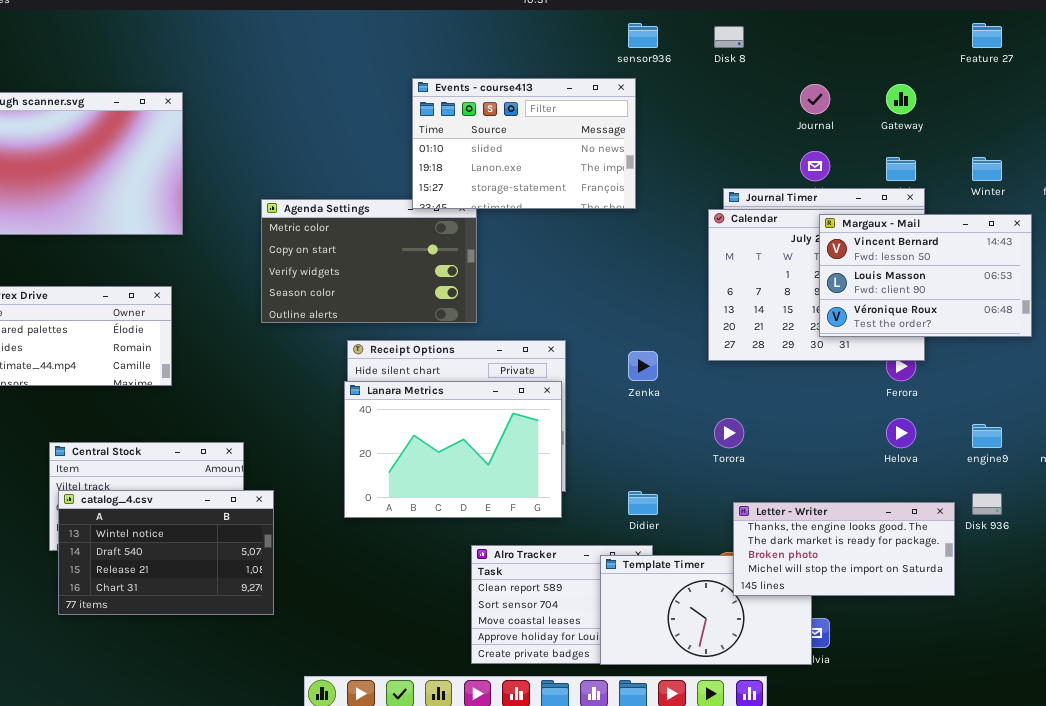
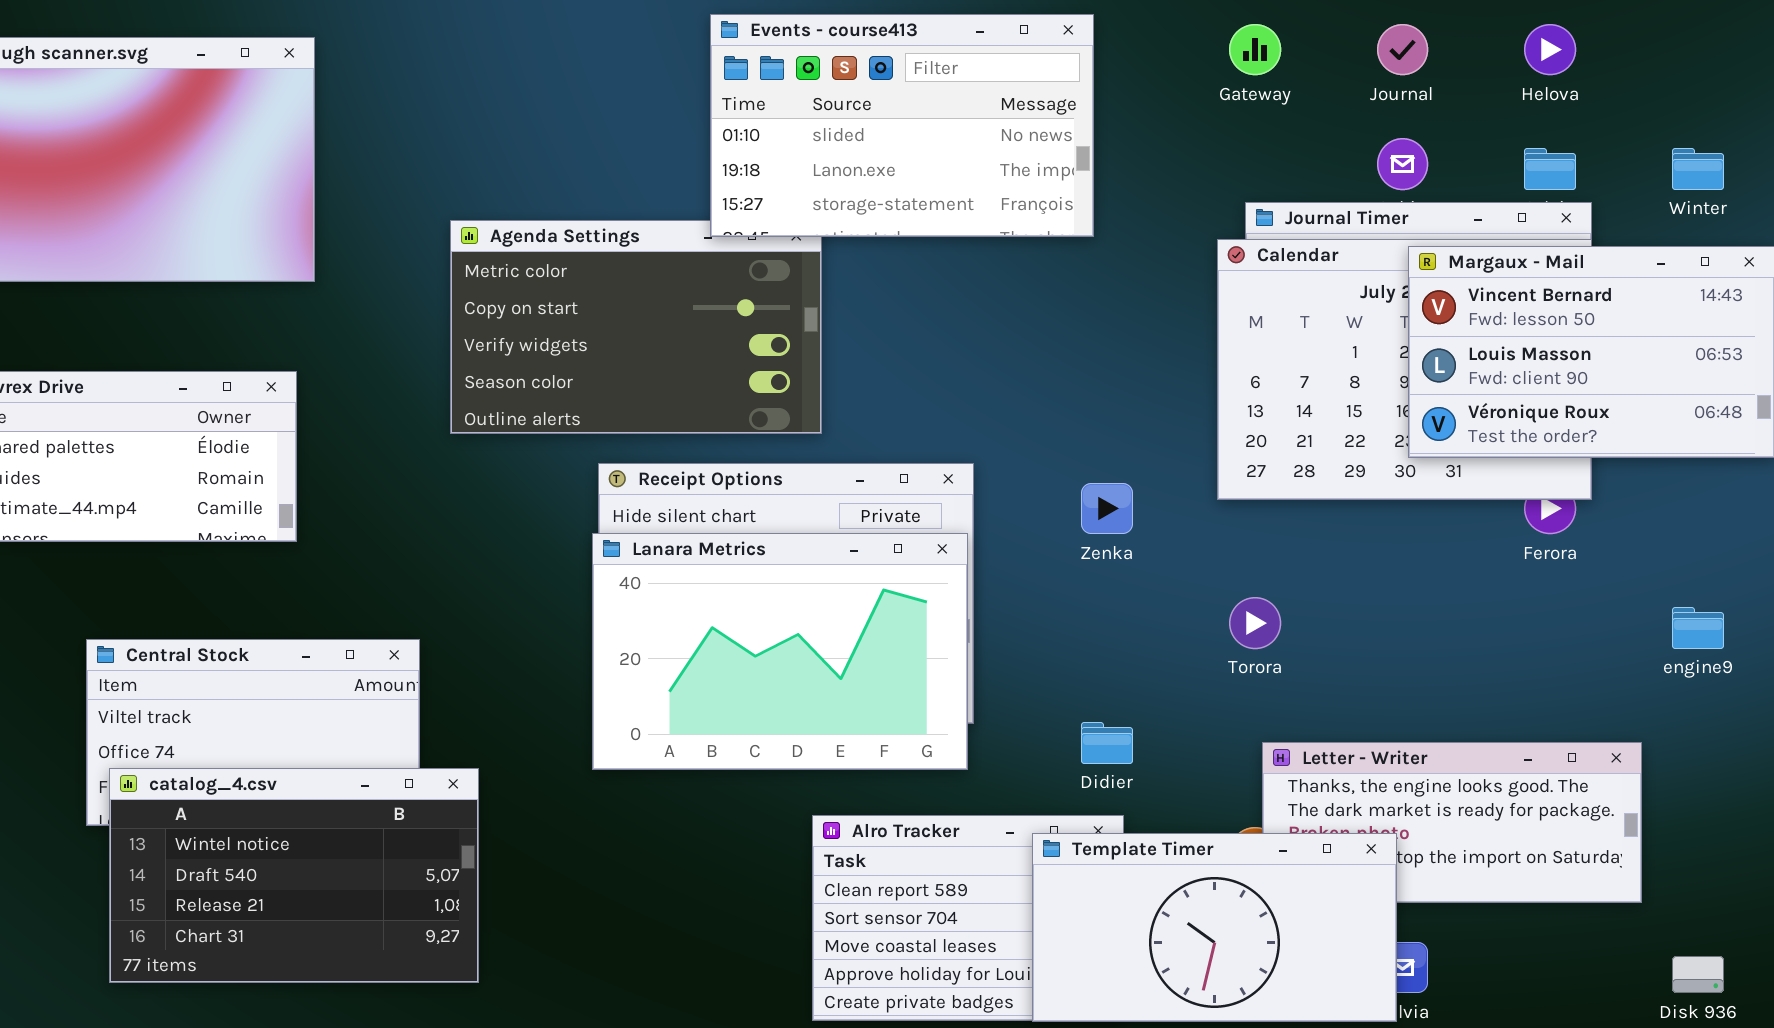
Gateway: [886,84,916,114] -> [1229,24,1281,75], moved
Helova: [886,418,916,448] -> [1524,24,1576,75], moved
catalog_4.csv: [58,490,274,615] -> [109,768,479,983], moved
Disk 936: [972,493,1002,515] -> [1672,956,1724,993], moved
Template Timer: [600,555,812,665] -> [1032,833,1397,1022], raised

